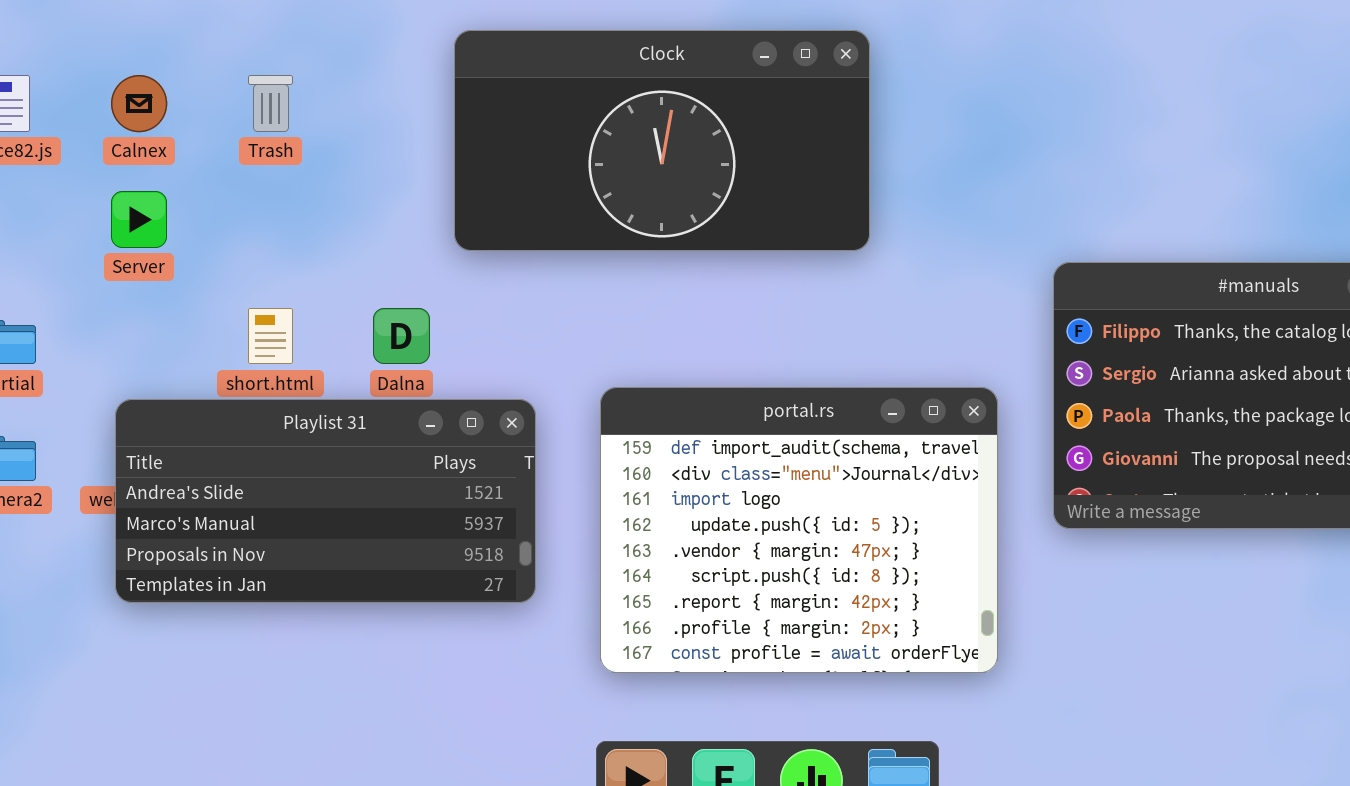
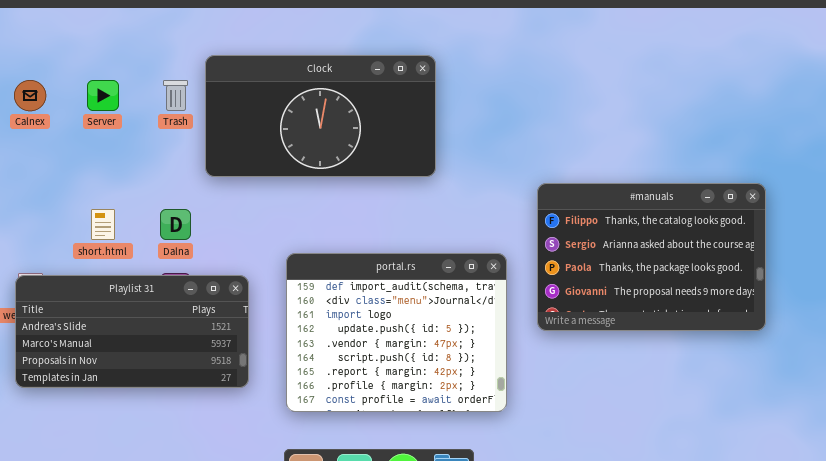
Trash: [248,75,293,132] -> [163,80,188,111], moved
Server: [111,191,167,248] -> [87,80,119,111], moved
Playlist 31: [115,399,536,603] -> [15,275,249,388], moved

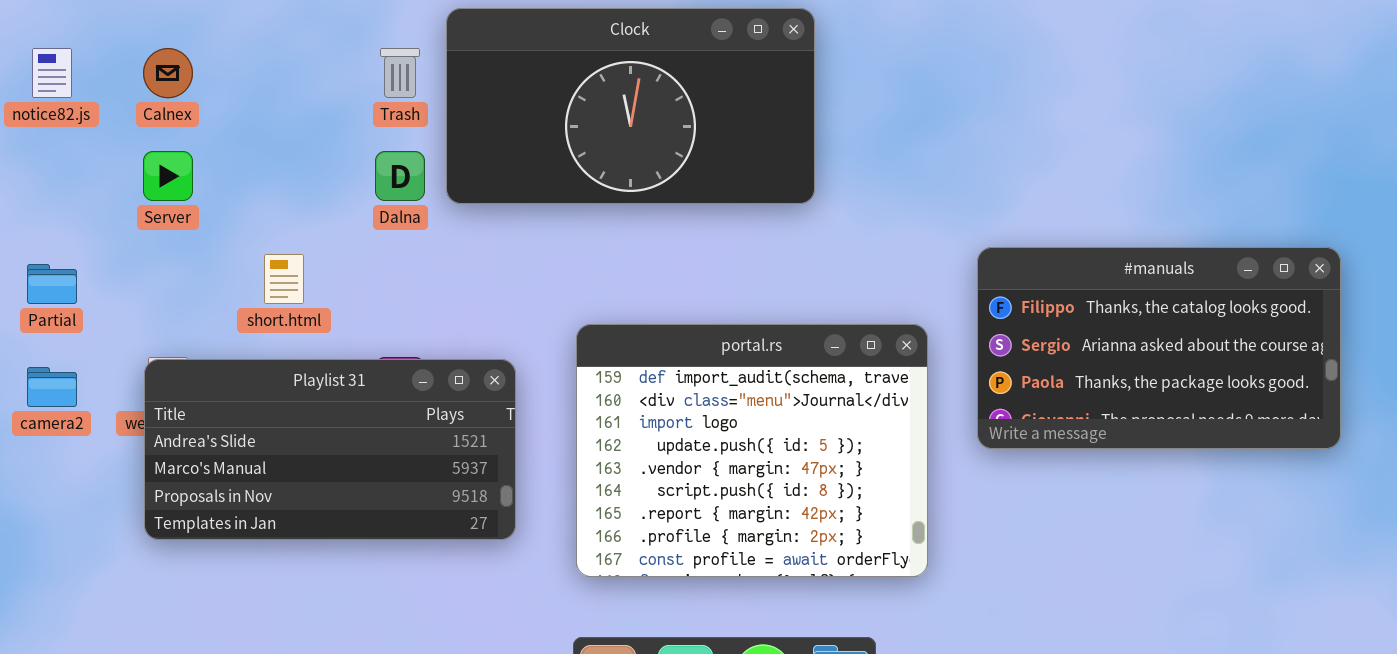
Server: [87,80,119,111] -> [143,151,193,201], moved
#manuals: [537,183,766,331] -> [977,247,1341,449], resized
Dalna: [160,209,191,240] -> [375,151,425,201], moved

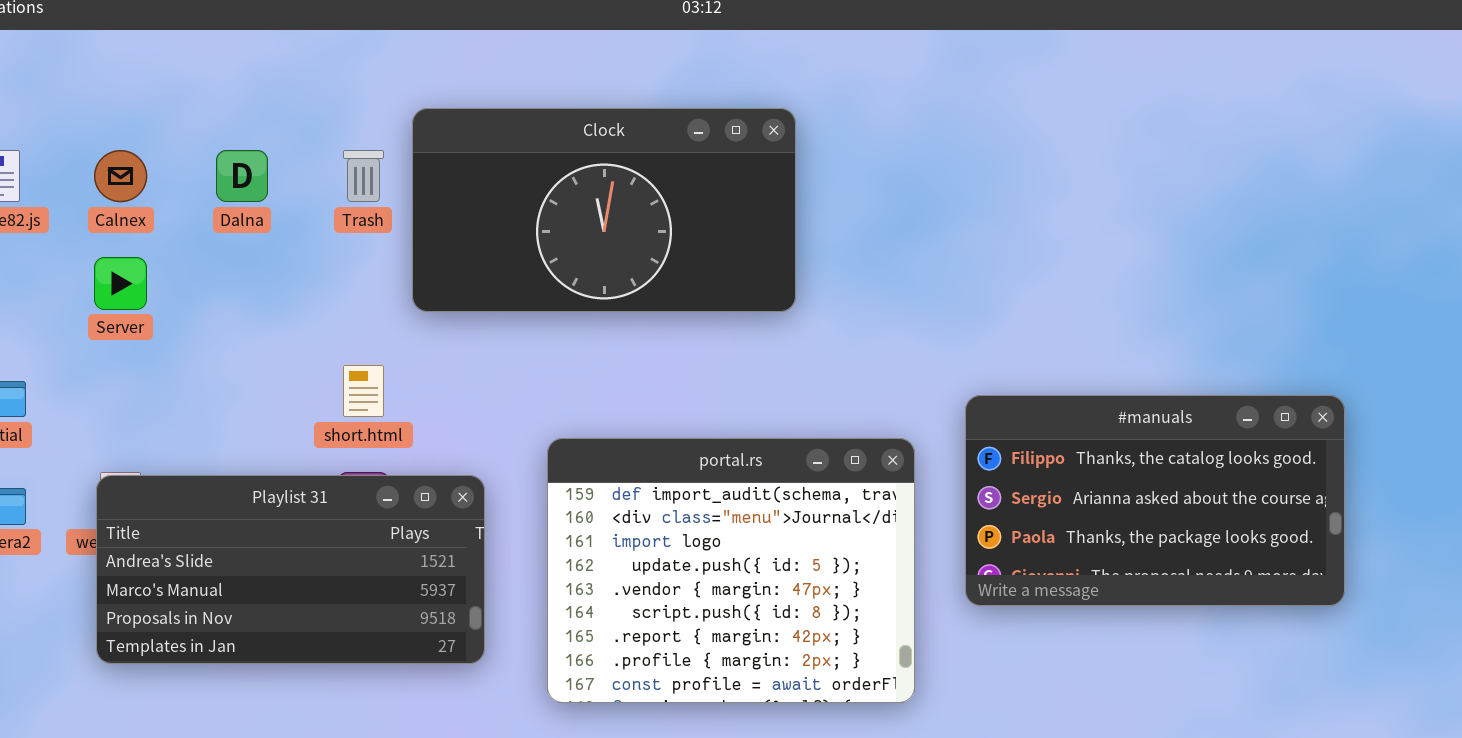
Dalna: [375,151,425,201] -> [216,150,268,202], moved
#manuals: [977,247,1341,449] -> [965,395,1345,606], moved
short.html: [264,254,304,304] -> [343,365,384,417], moved

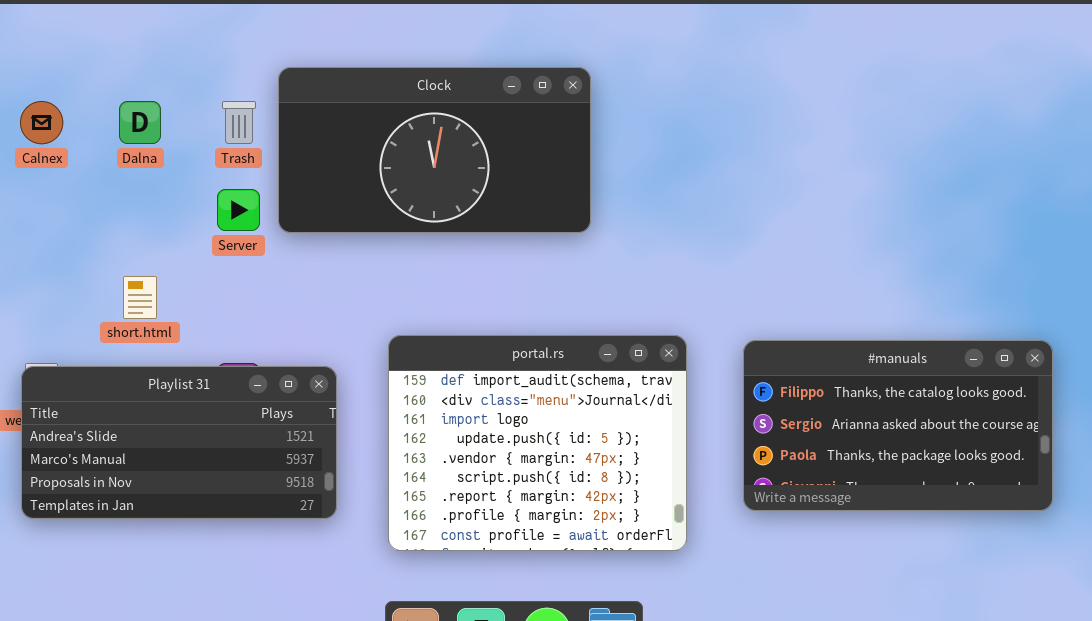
Server: [94,257,147,310] -> [217,189,260,231], moved
short.html: [343,365,384,417] -> [123,276,157,319], moved
#manuals: [965,395,1345,606] -> [743,340,1053,511], moved

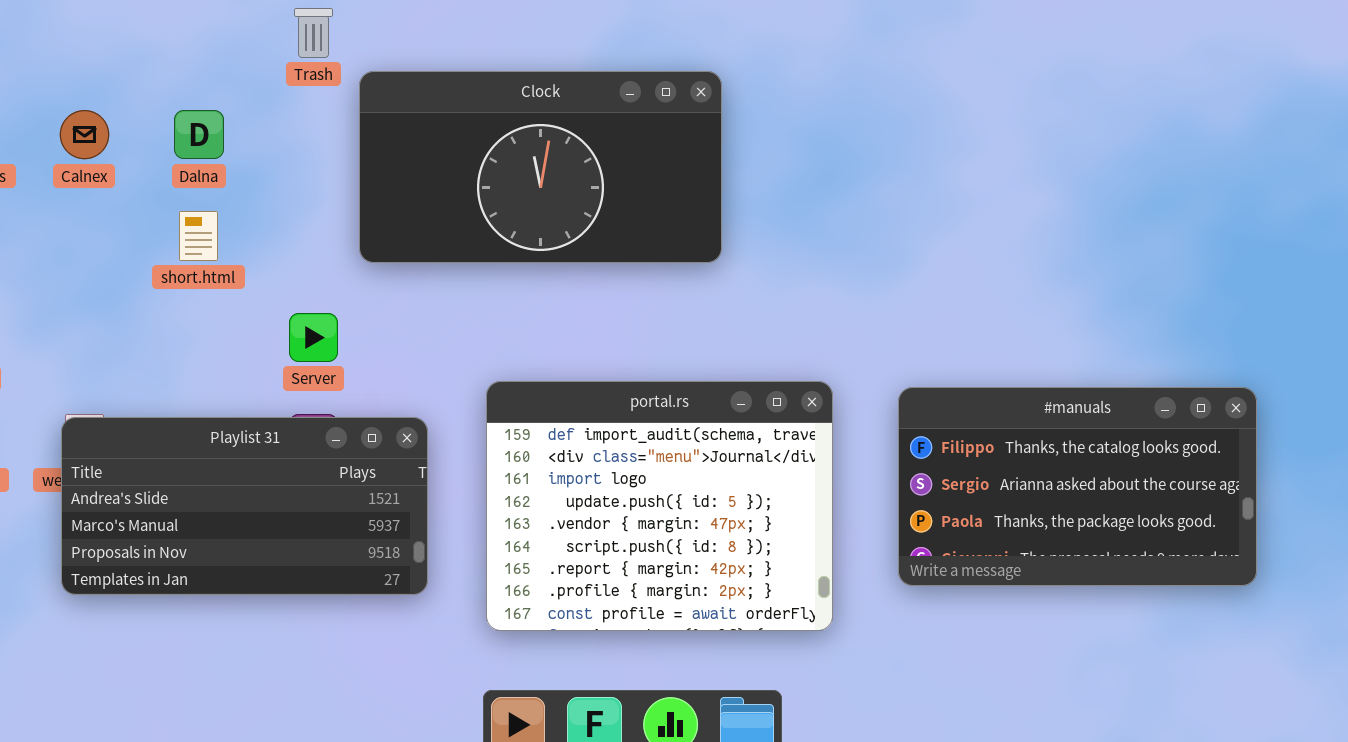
Trash: [222,101,256,144] -> [294,8,333,58], moved
Server: [217,189,260,231] -> [289,313,338,362], moved
short.html: [123,276,157,319] -> [179,211,218,261], moved

